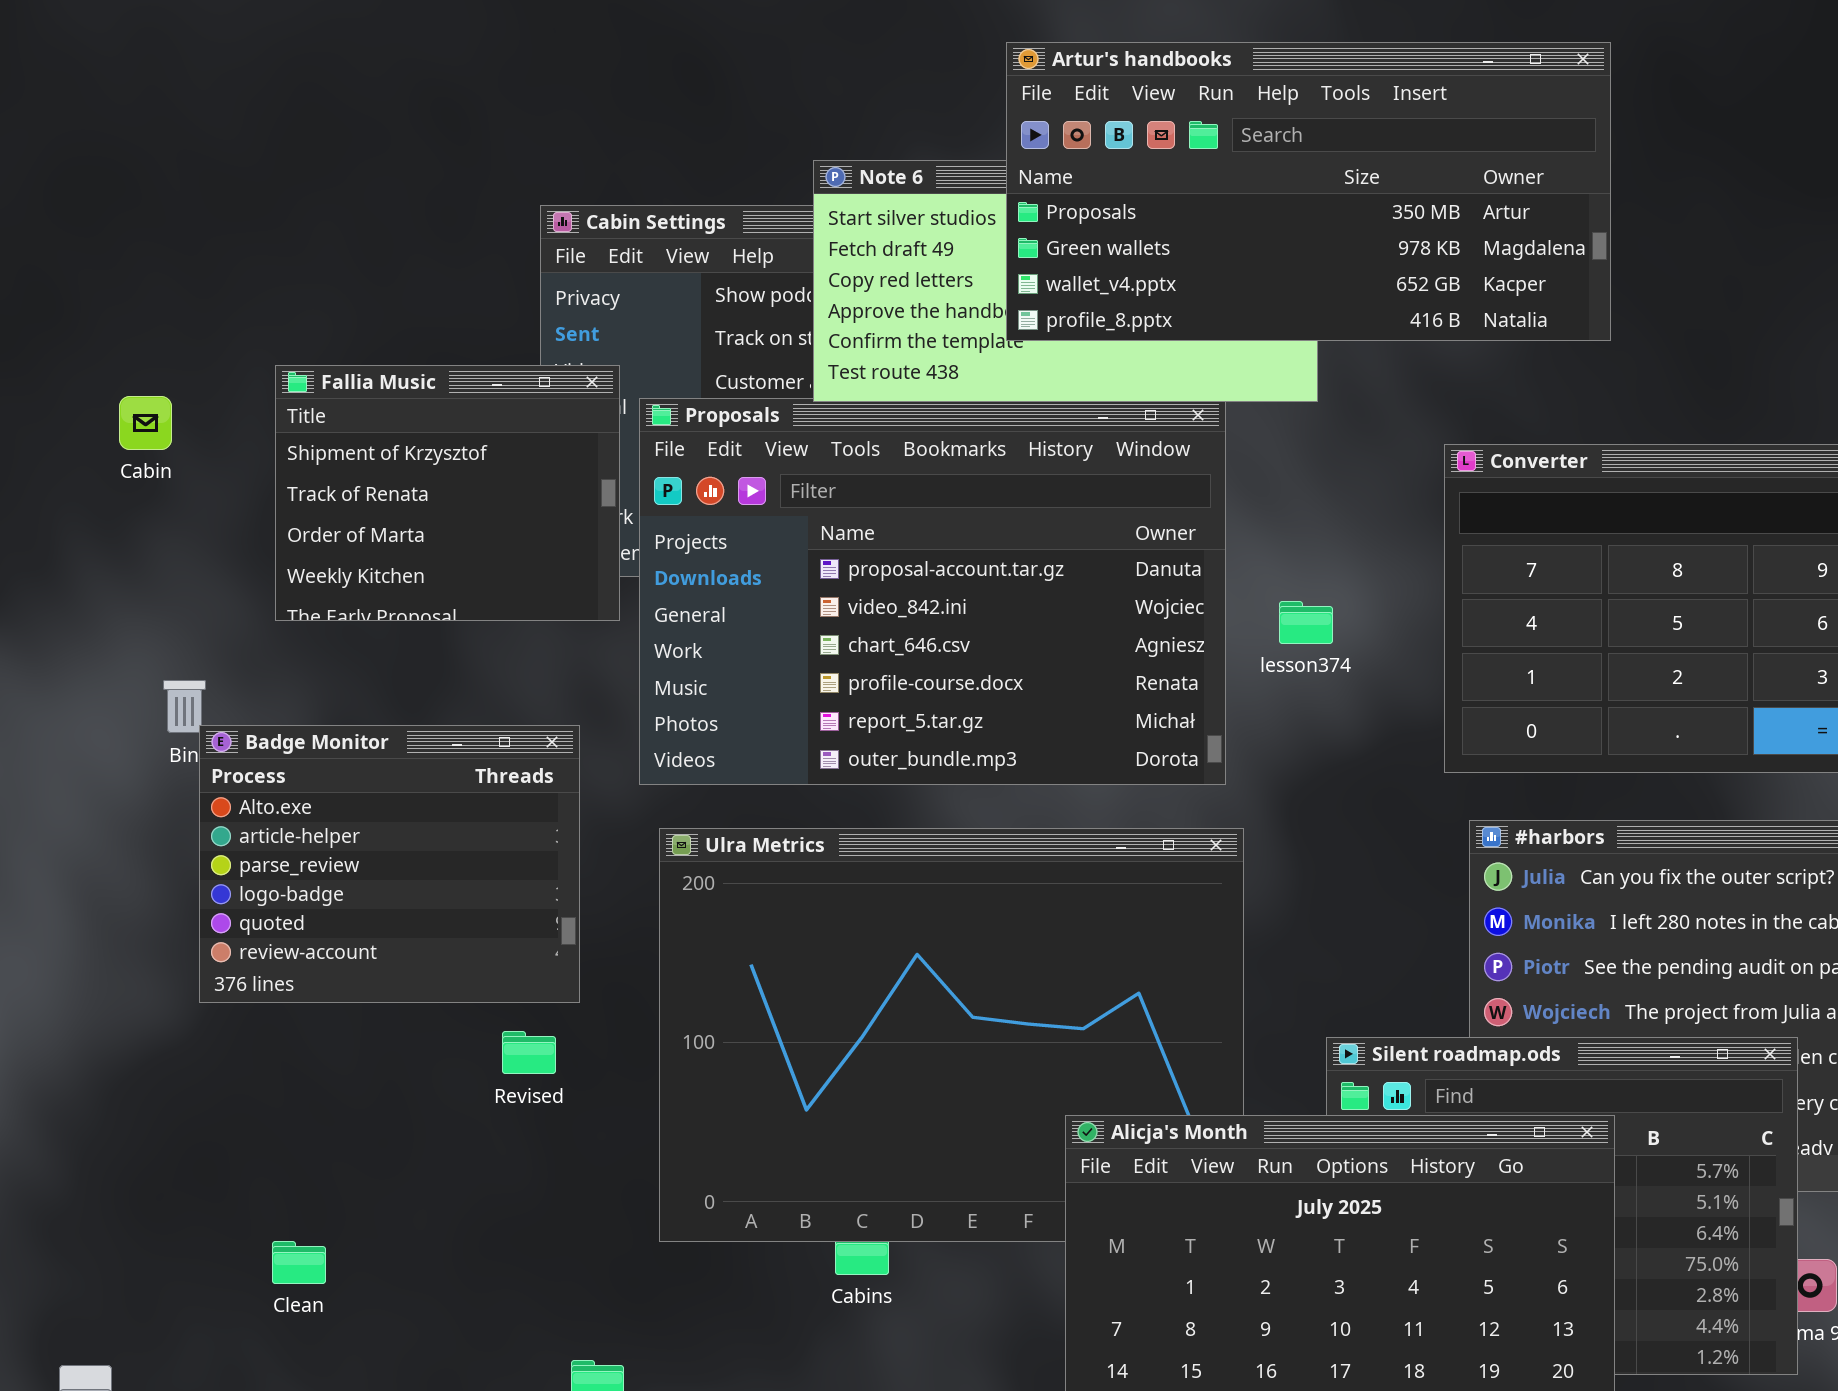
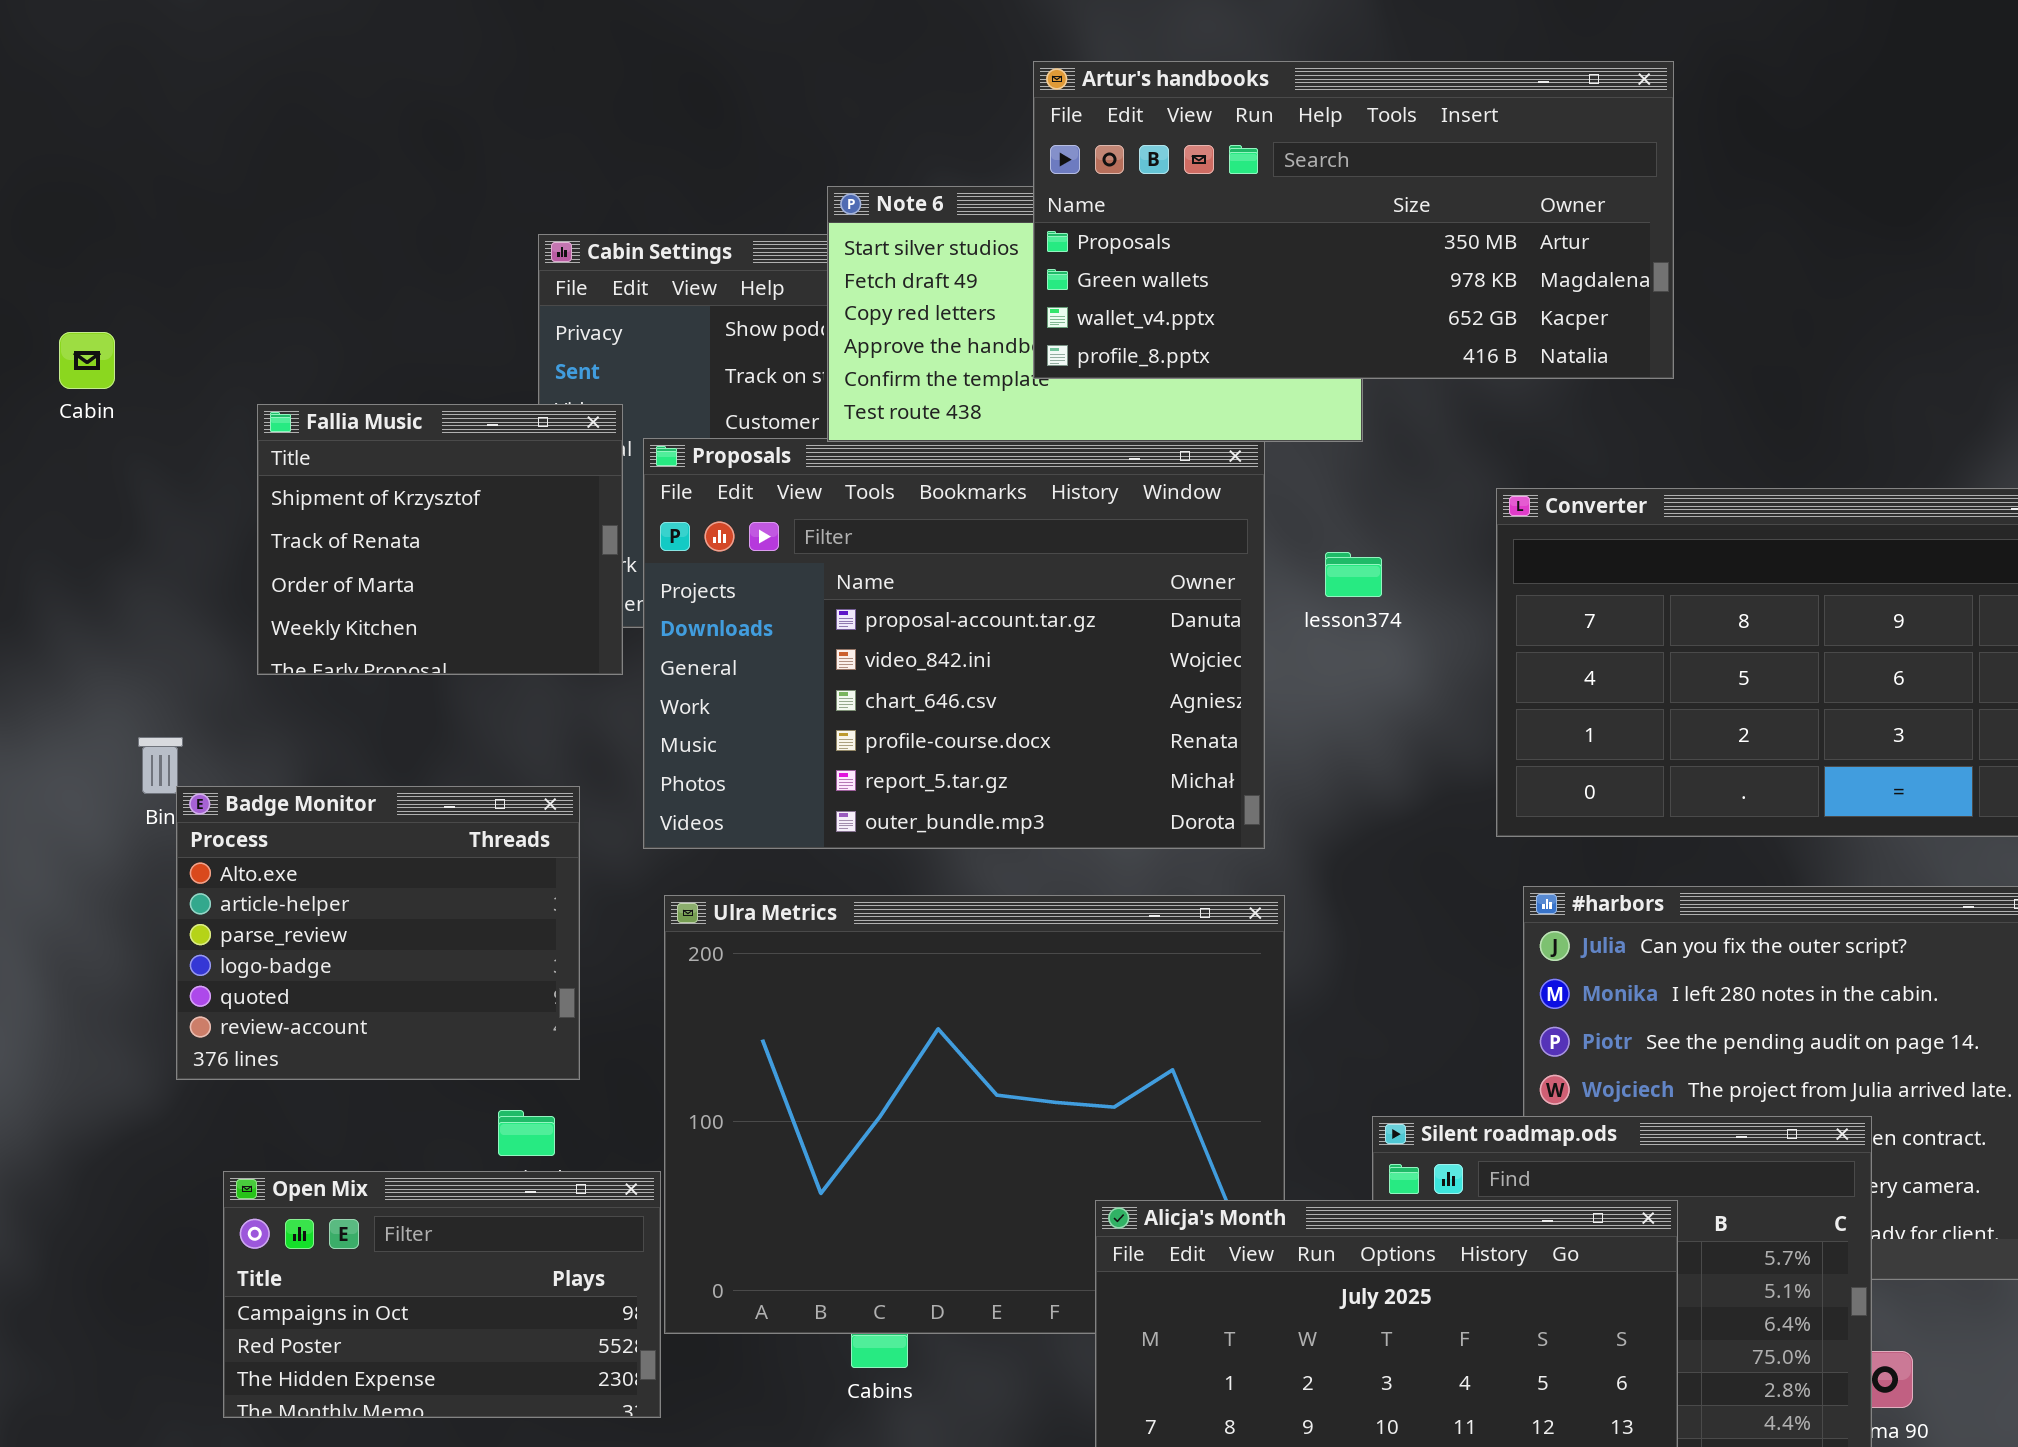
Cabin: [119,396,172,450] -> [59,332,115,389], moved
lesson374: [1279,601,1333,644] -> [1325,552,1382,597], moved
Open Mix: none -> [223,1171,661,1418], opened

